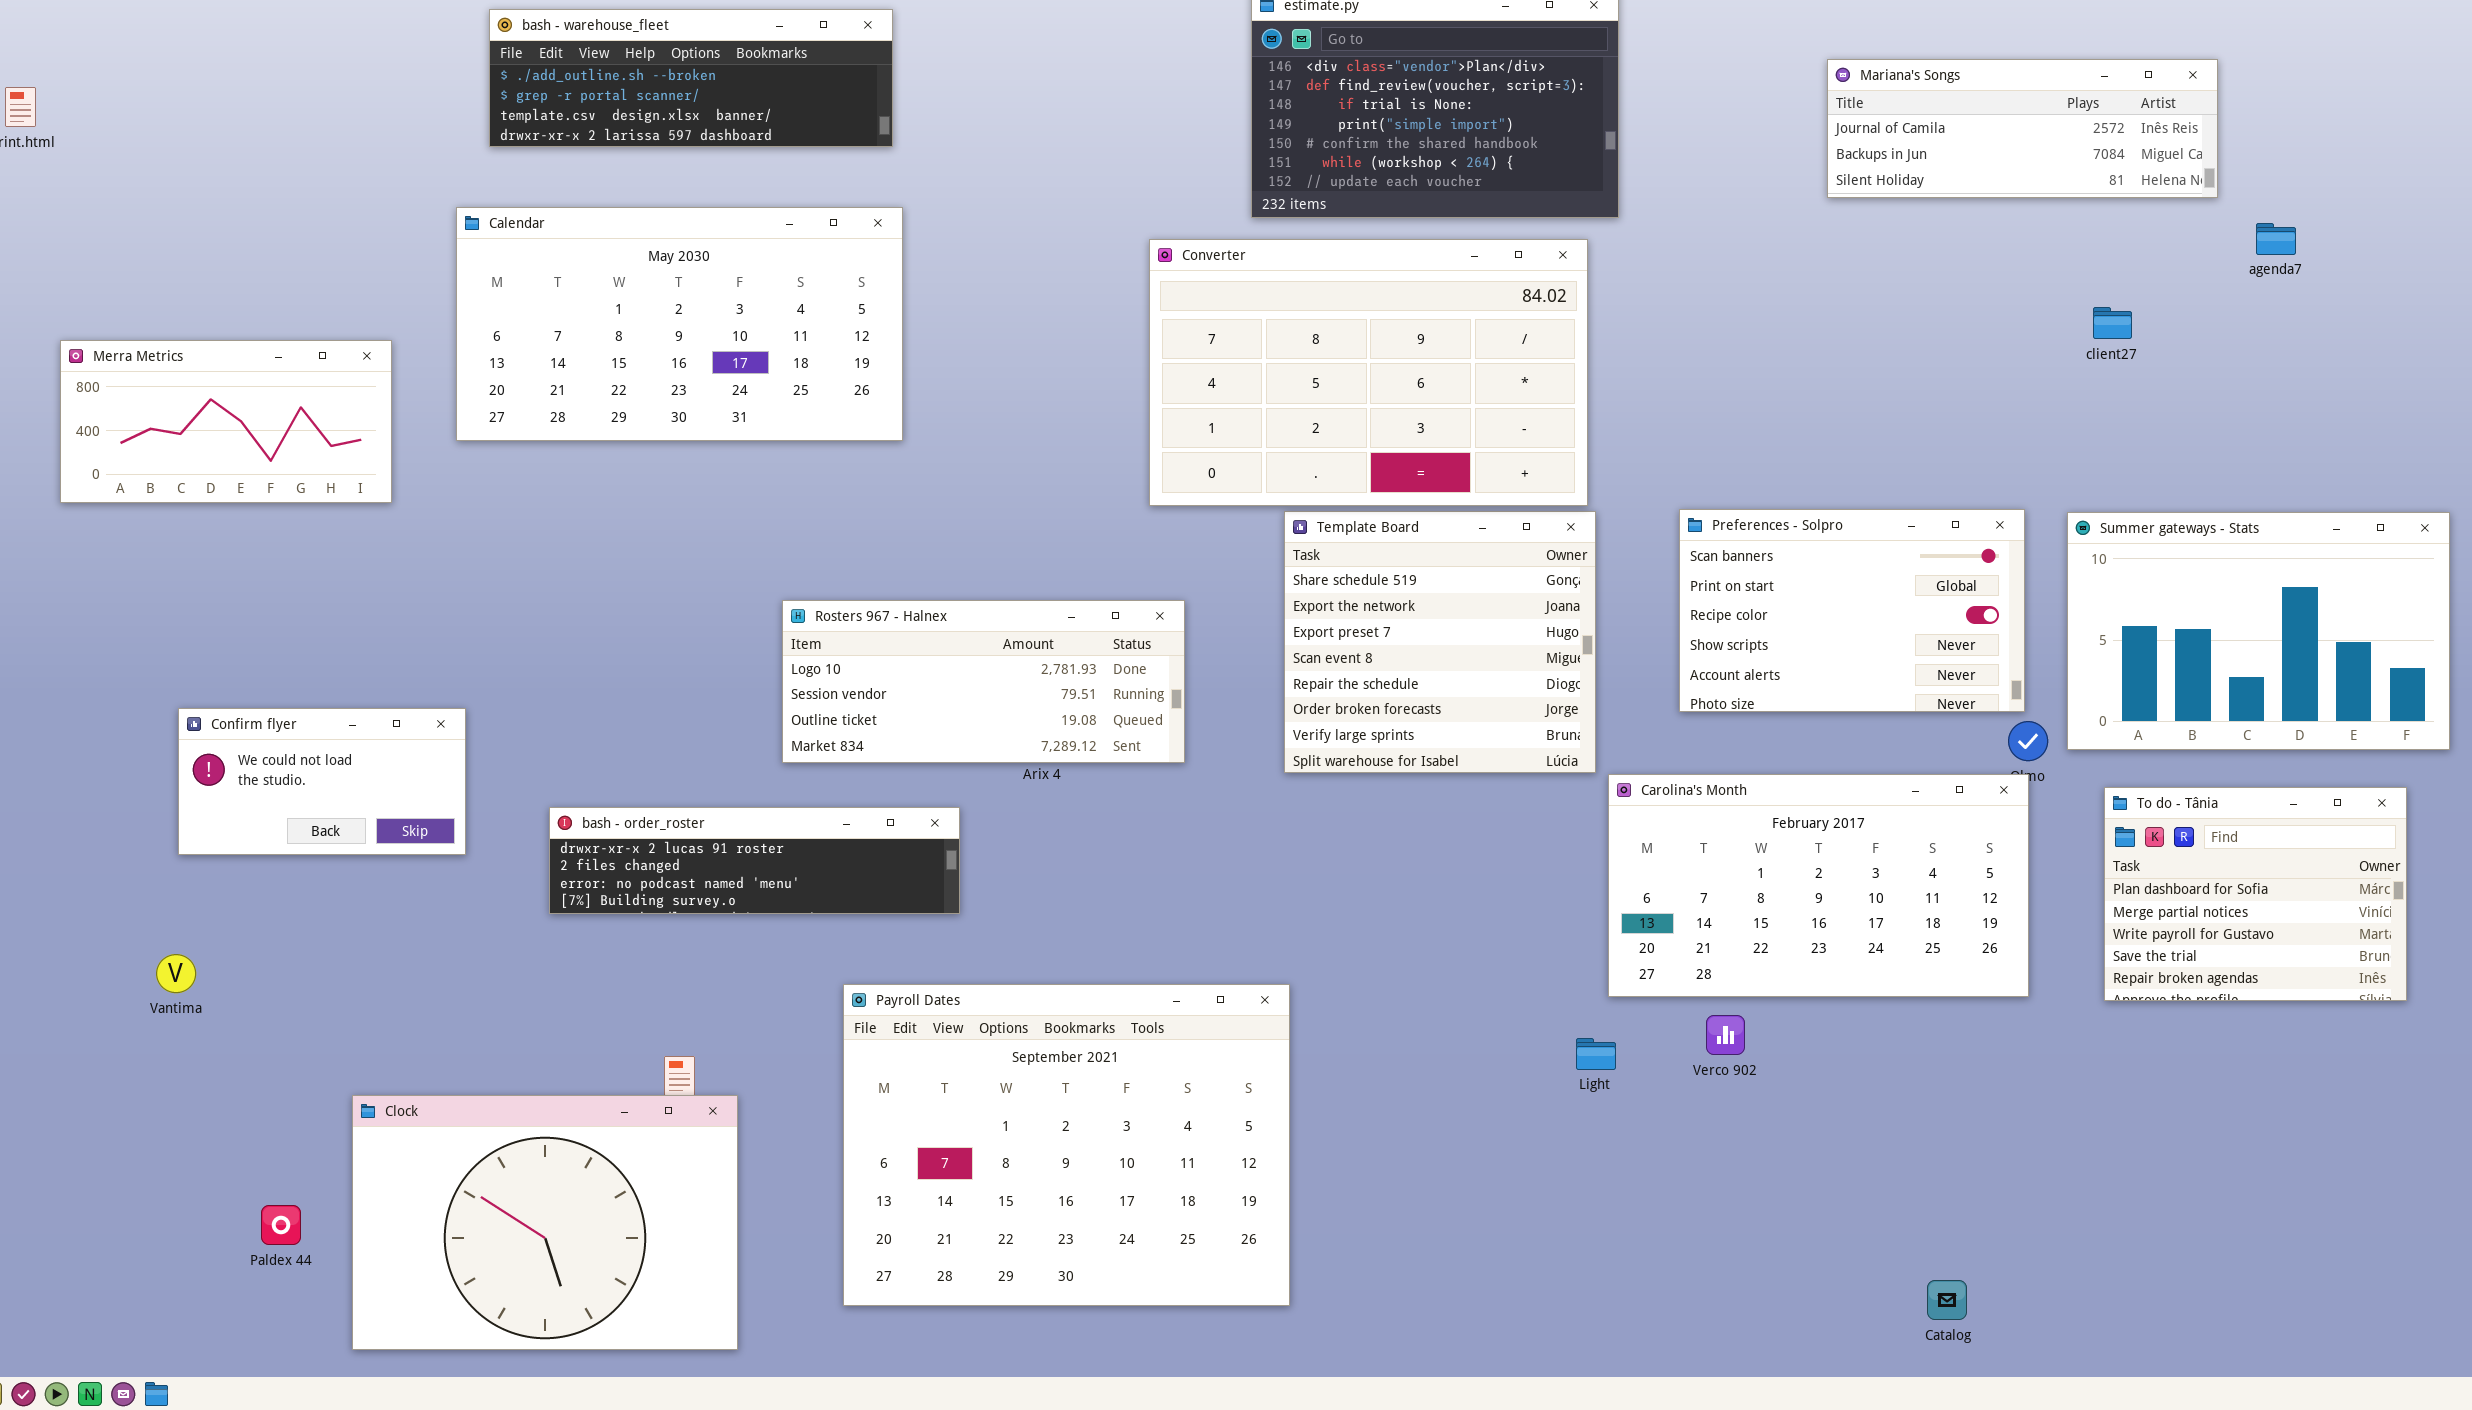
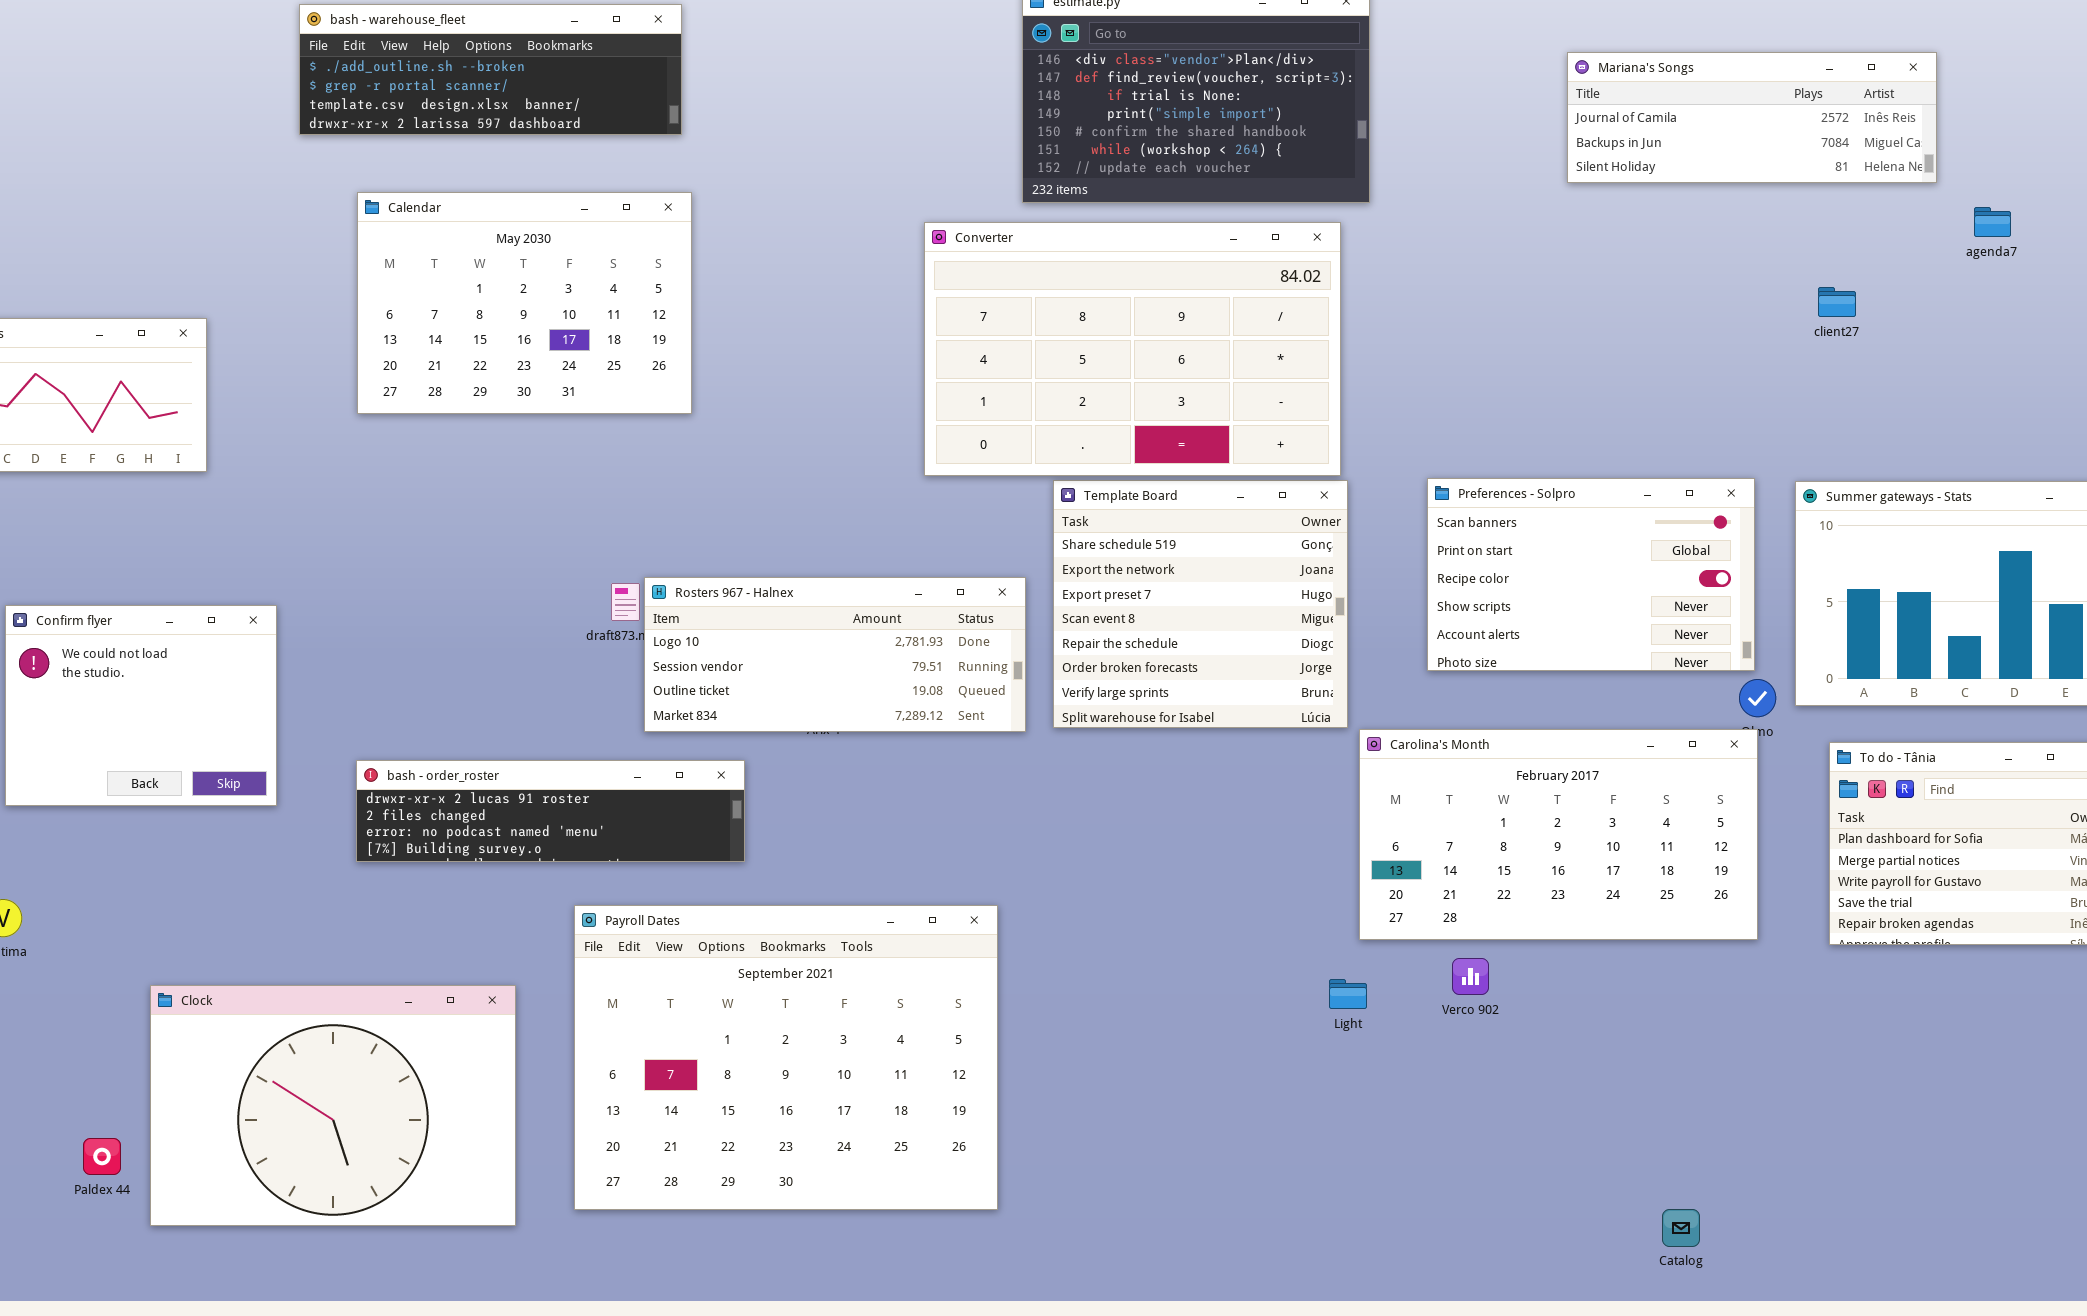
Calendar: [456,207,903,441] -> [357,192,692,414], resized
Rosters 967 - Halnex: [782,600,1185,763] -> [644,577,1026,732], moved
Confirm flyer: [178,708,466,855] -> [5,605,277,806], resized
Payroll Dates: [843,984,1290,1306] -> [574,905,998,1210], moved
Clock: [352,1095,738,1350] -> [150,985,516,1226], moved

